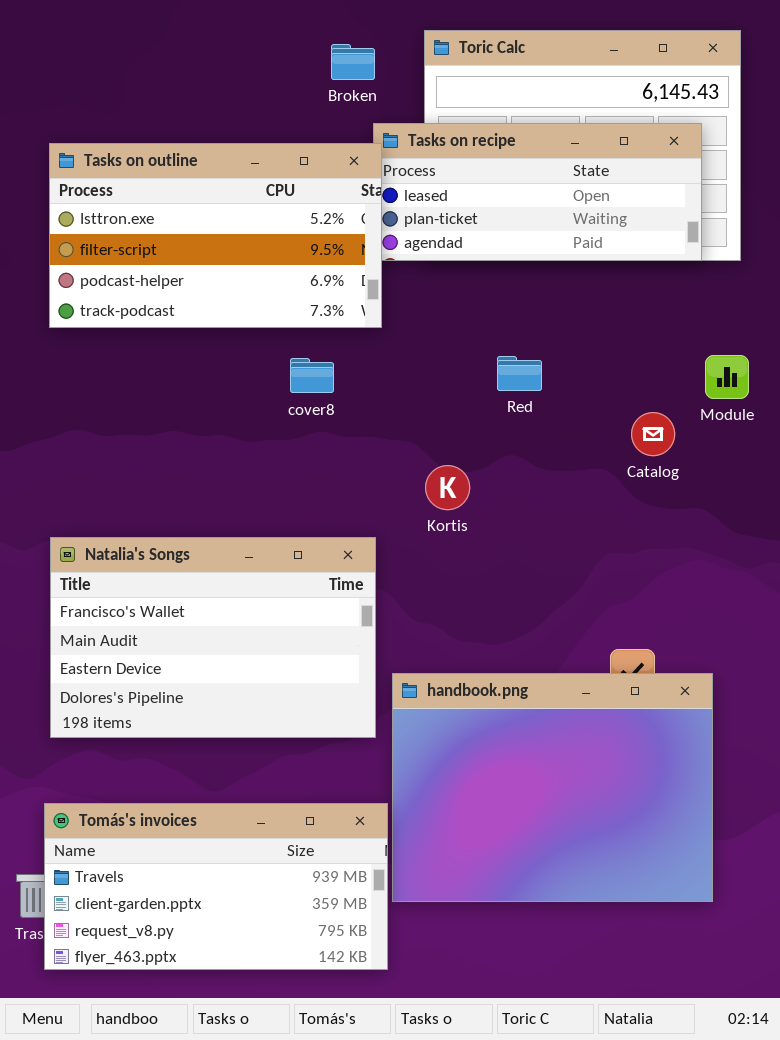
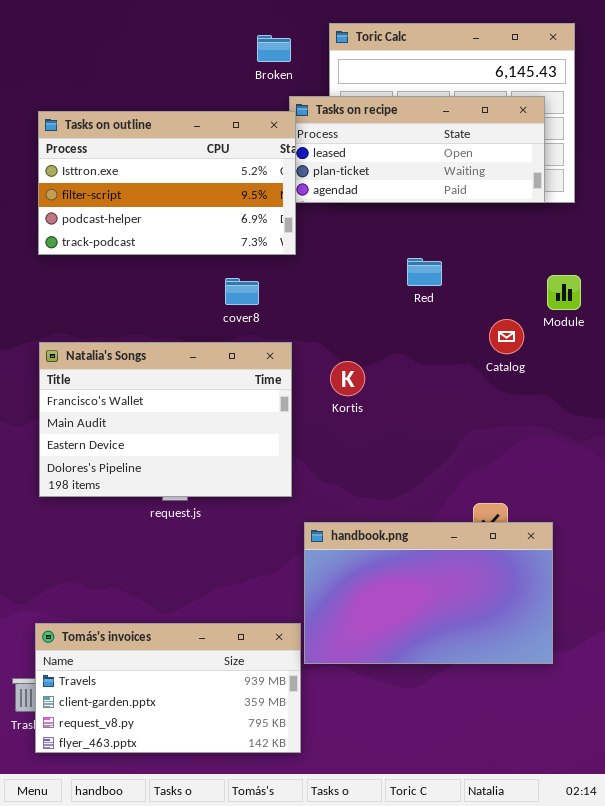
Red: [497,356,542,391] -> [407,258,442,286], moved
Natalia's Songs: [50,537,376,738] -> [39,342,292,497], moved
handbook.png: [392,673,713,902] -> [304,522,553,664], resized

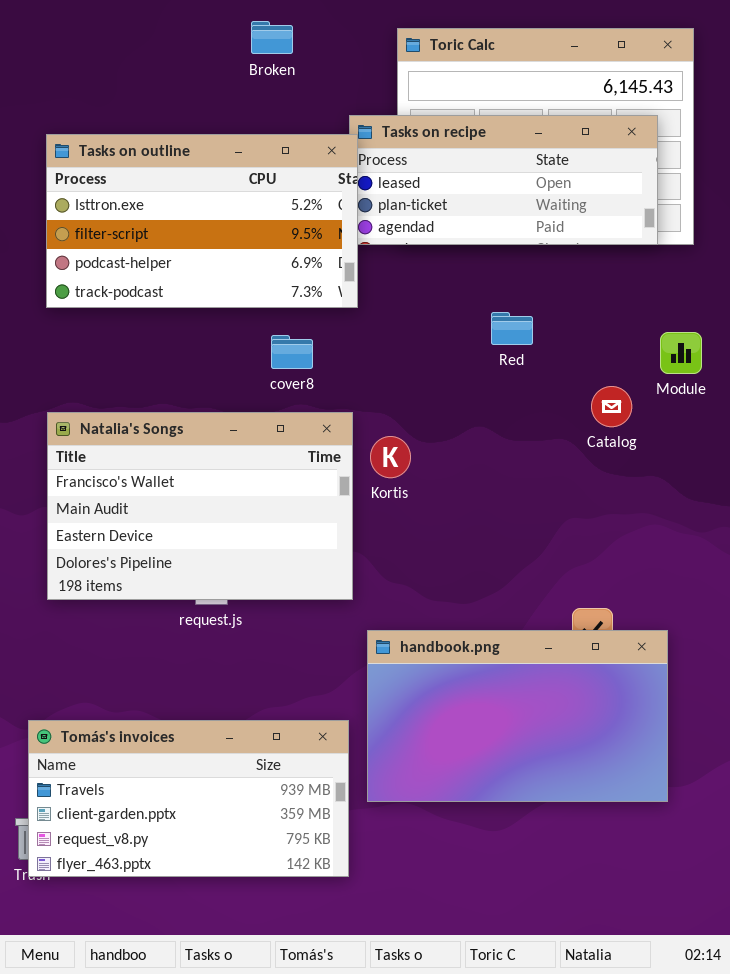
Broken: [257,35,291,62] -> [251,21,293,54], moved
Kortis: [330,361,365,396] -> [370,436,411,478], moved
Tomás's invoices: [35,623,301,753] -> [28,720,349,877], moved

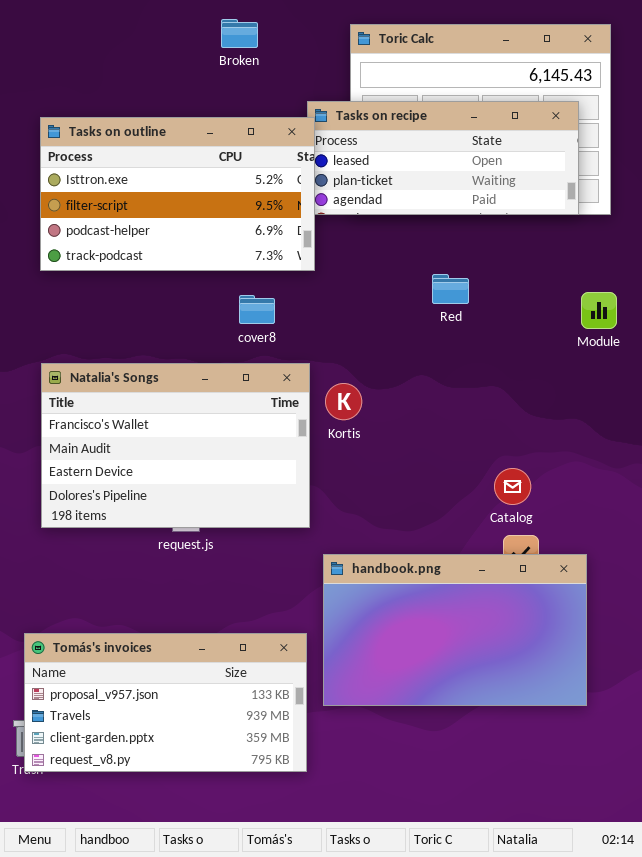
Catalog: [591,386,632,427] -> [494,468,531,505], moved
Tomás's invoices: [28,720,349,877] -> [24,633,307,772], scrolled up 1 row

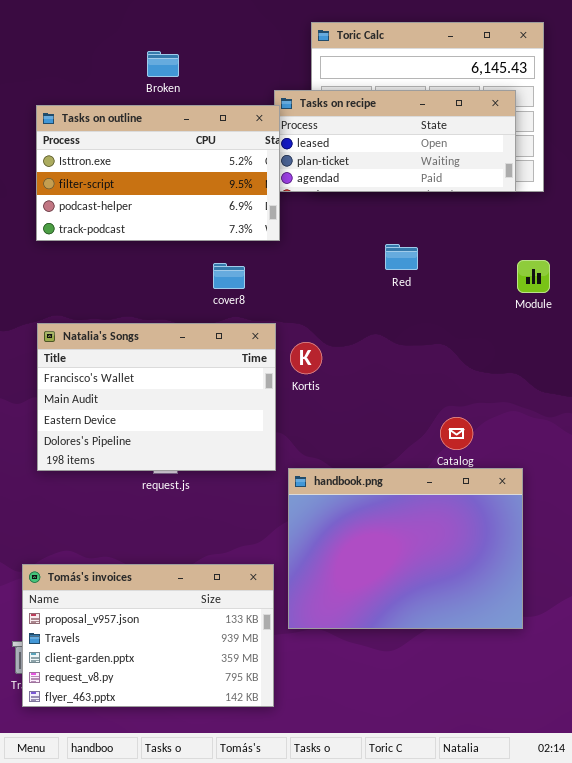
Broken: [221,19,258,48] -> [147,51,179,77], moved
handbook.png: [323,554,587,706] -> [288,468,523,629], resized
Tomás's invoices: [24,633,307,772] -> [22,564,274,707], resized

